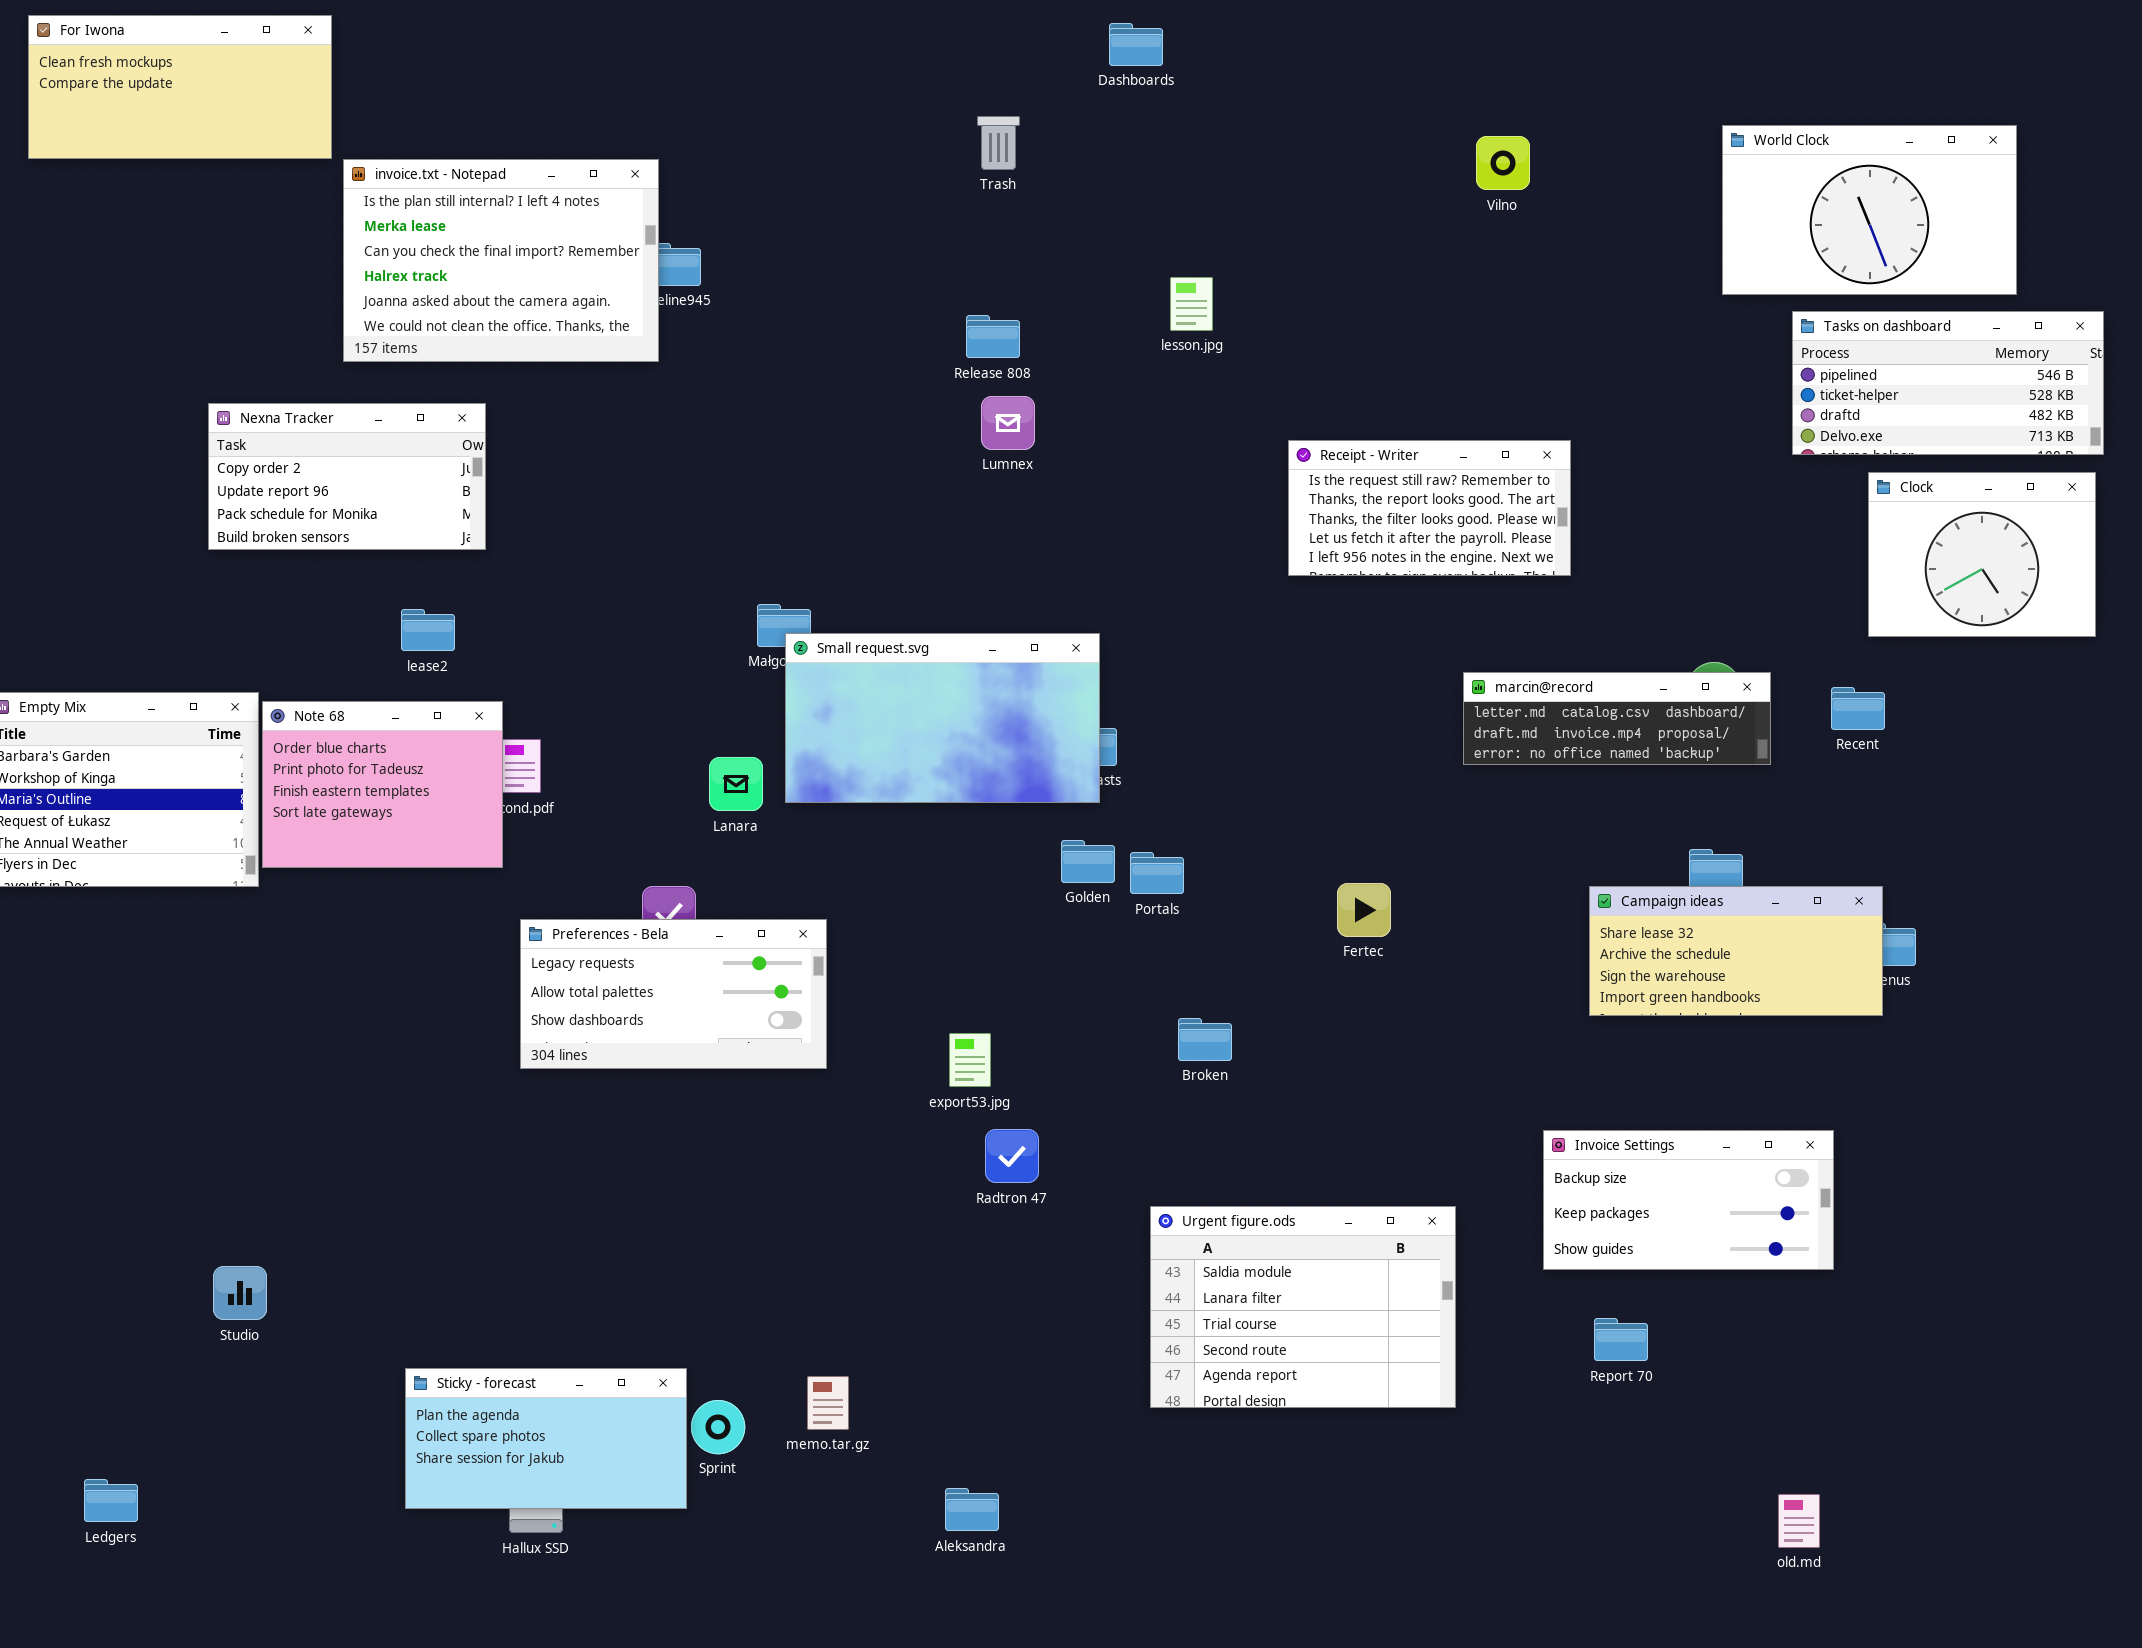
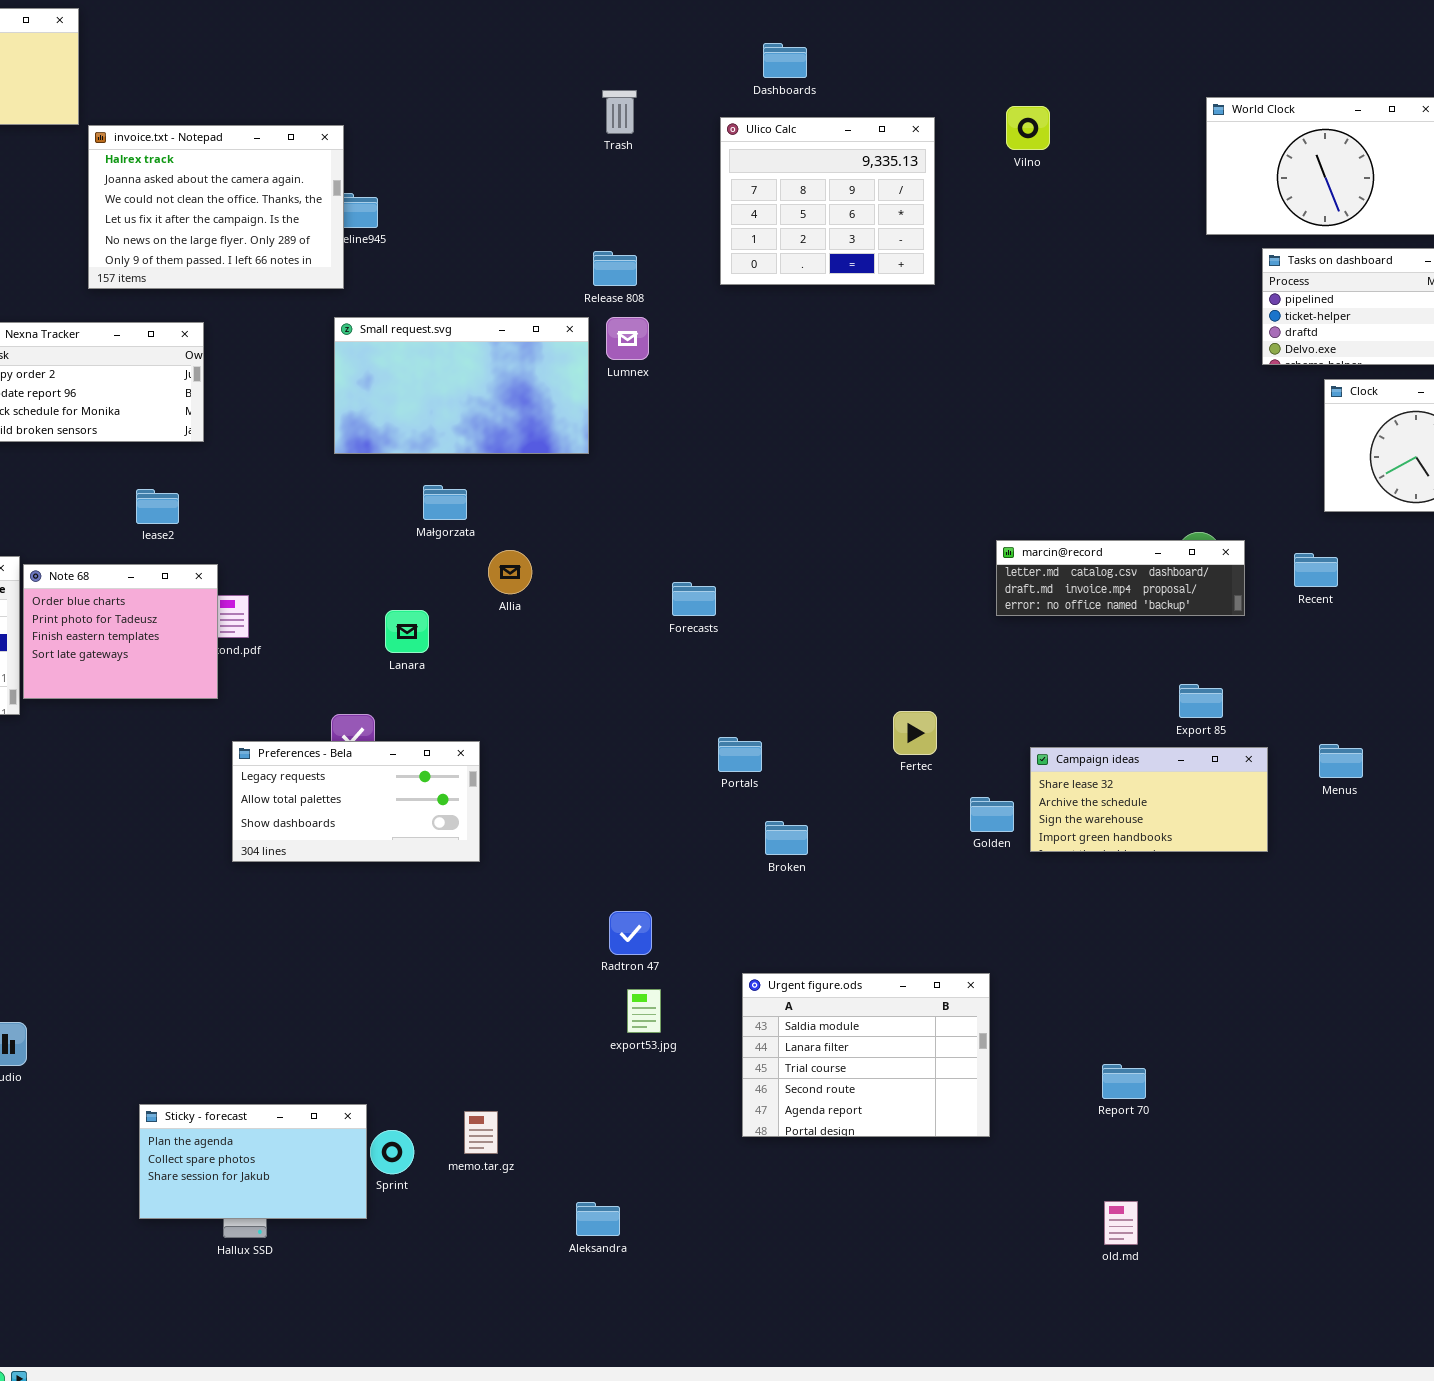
Dashboards: [1109,23,1163,66] -> [763,43,807,78], moved
Ulico Calc: none -> [720,117,935,285], opened
invoice.txt - Notepad: [343,159,659,362] -> [88,125,344,289], scrolled down 3 rows
Receipt - Writer: [1288,440,1571,576] -> none, closed
Small request.svg: [785,633,1100,803] -> [334,317,589,454], moved
Golden: [1061,840,1115,883] -> [970,797,1014,832], moved
Portals: [1130,852,1184,894] -> [718,737,762,772], moved
Campaign ideas: [1589,886,1883,1016] -> [1030,747,1268,852], moved
export53.jpg: [949,1033,991,1087] -> [627,989,661,1033], moved
Invoice Settings: [1543,1130,1834,1270] -> none, closed
old.md: [1778,1494,1820,1548] -> [1104,1201,1138,1245], moved

